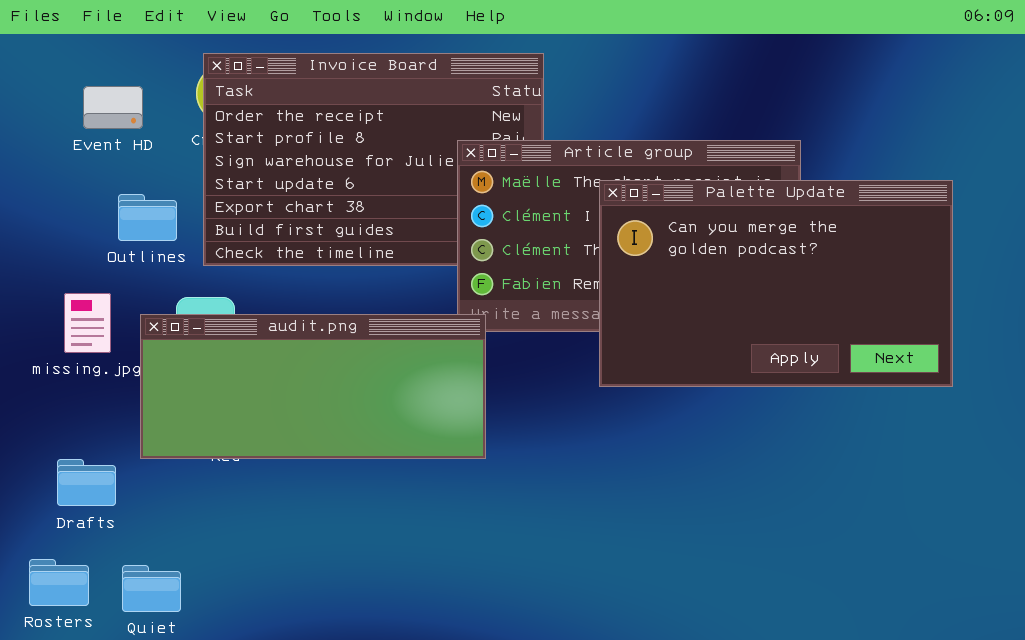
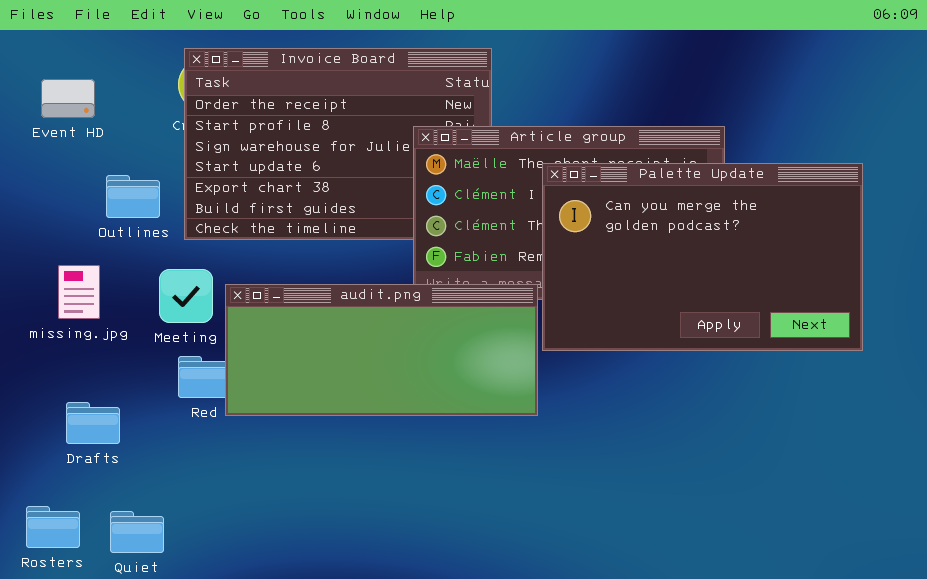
Event HD: [83,86,143,129] -> [41,79,95,118], moved
audit.png: [140,314,486,459] -> [225,284,538,416], moved
Drafts: [57,459,116,506] -> [66,402,120,444], moved

